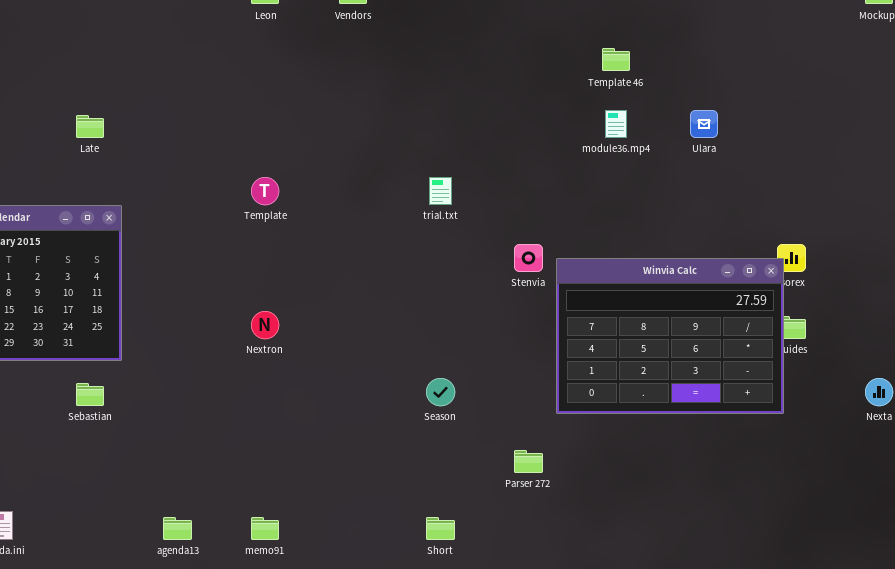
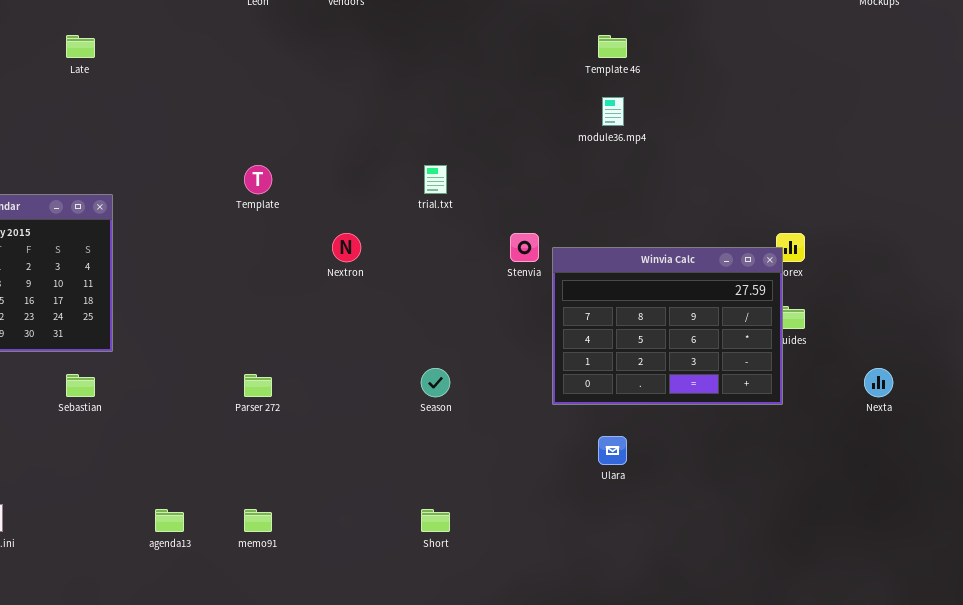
Ulara: [690,110,718,138] -> [598,436,627,465], moved
Late: [76,115,104,138] -> [66,35,95,58], moved
Nextron: [251,311,279,339] -> [332,233,361,262], moved
Parser 272: [514,450,543,473] -> [244,374,272,397], moved

